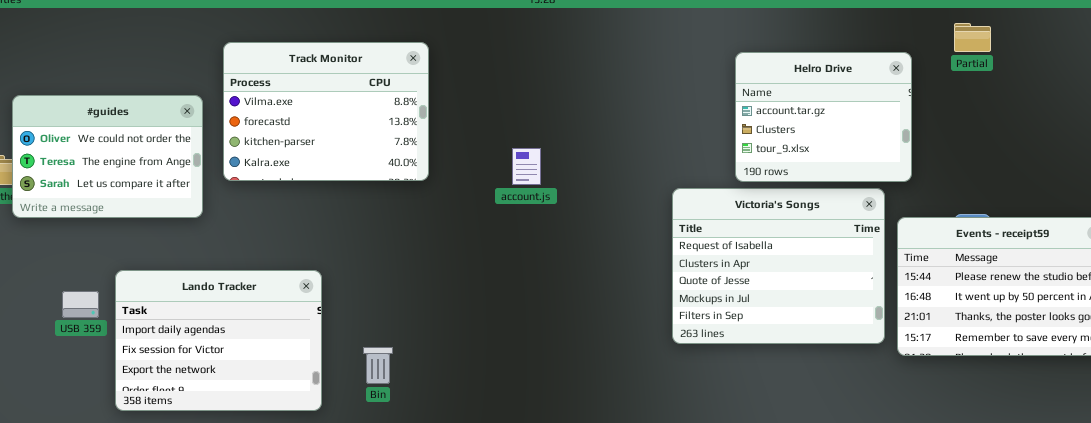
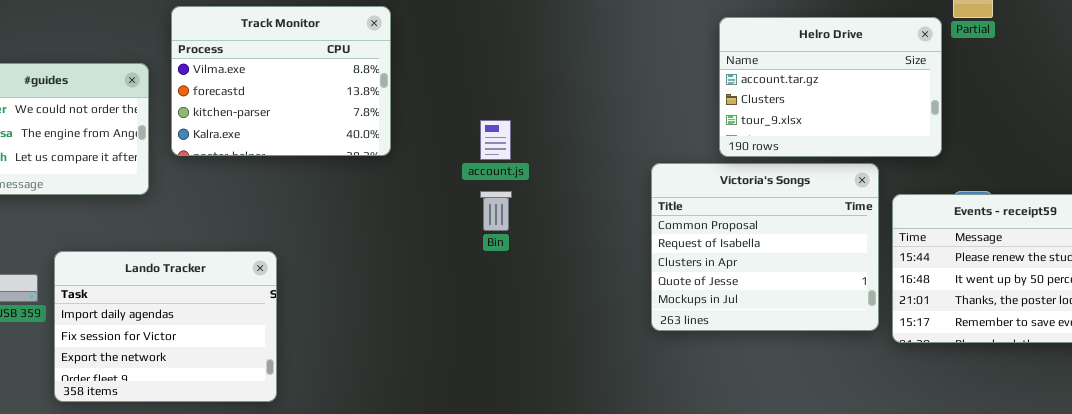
Helro Drive: [735,52,912,182] -> [719,17,942,157], resized
Victoria's Songs: [672,188,885,344] -> [651,163,879,331], scrolled up 1 row
Bin: [363,347,393,384] -> [480,191,512,231], moved

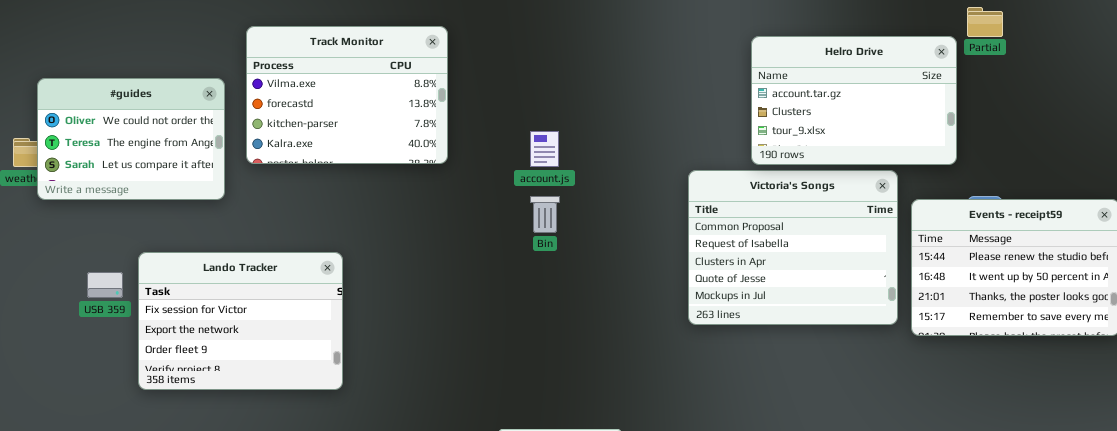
Lando Tracker: [54,251,277,402] -> [138,252,343,390], scrolled down 1 row

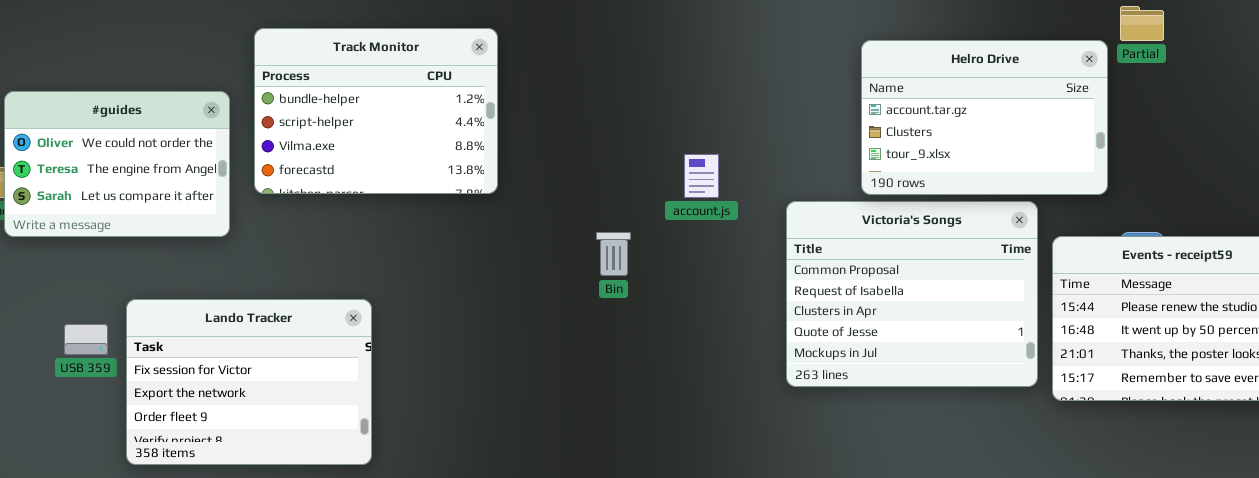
Track Monitor: [246,26,448,164] -> [254,28,498,194], scrolled up 2 rows
account.js: [530,131,559,167] -> [684,154,719,198], moved

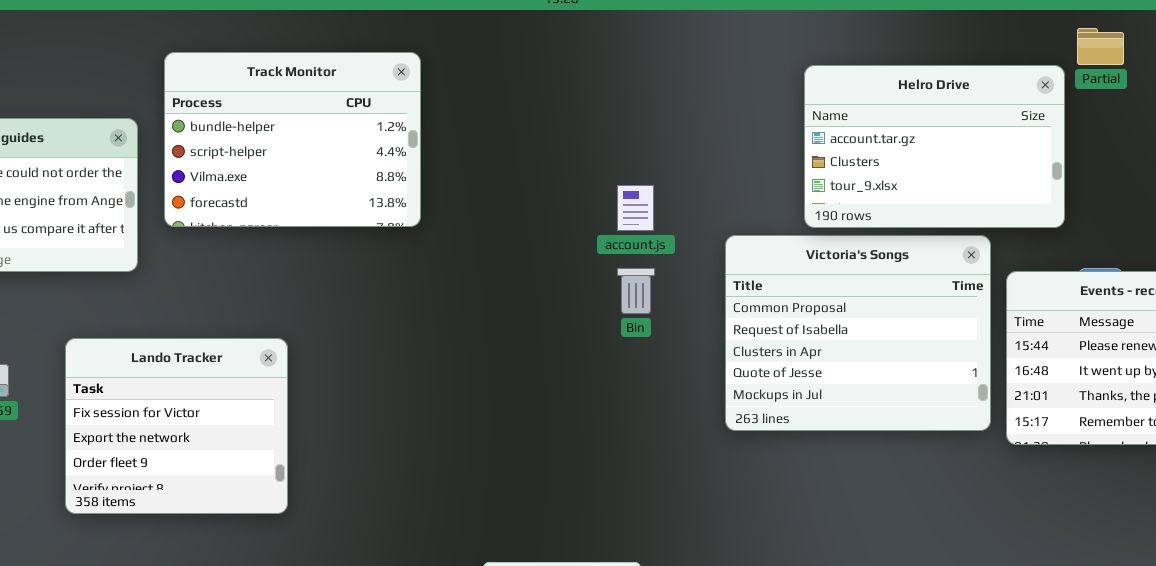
Bin: [596,232,631,276] -> [617,268,655,314], moved
Lando Tracker: [126,299,372,465] -> [65,338,288,514], resized

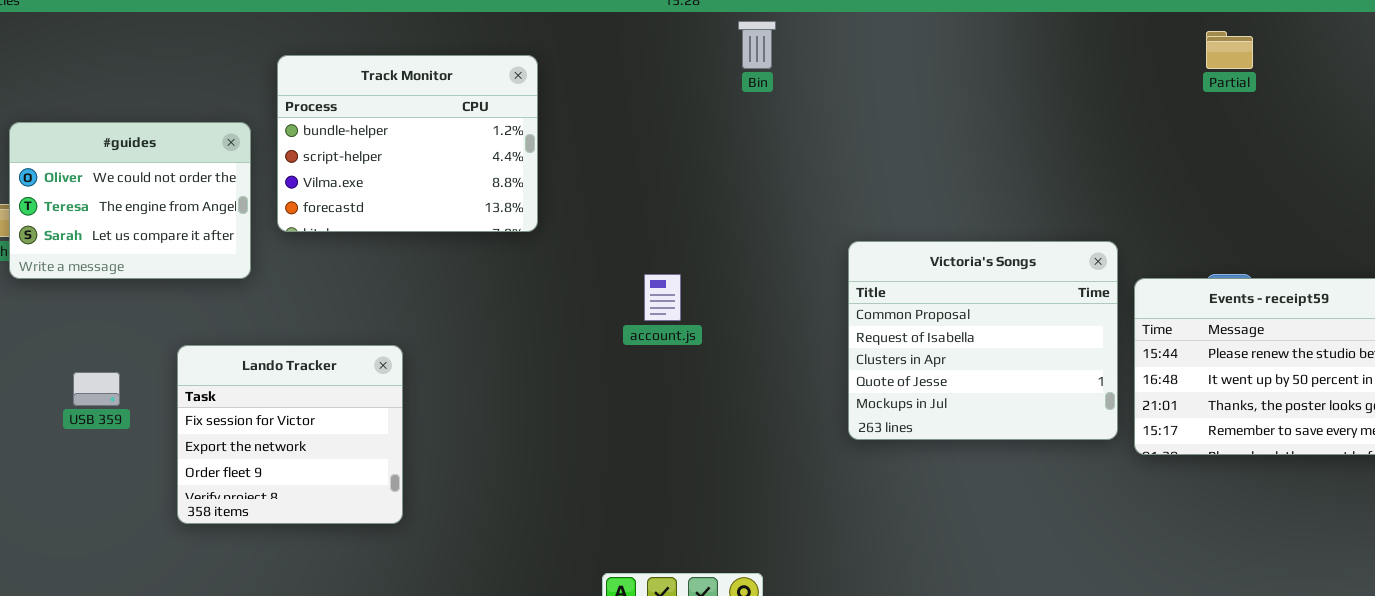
Helro Drive: [804,65,1065,228] -> none, closed
account.js: [617,185,654,231] -> [644,274,681,321], moved
Bin: [617,268,655,314] -> [738,21,776,69], moved

